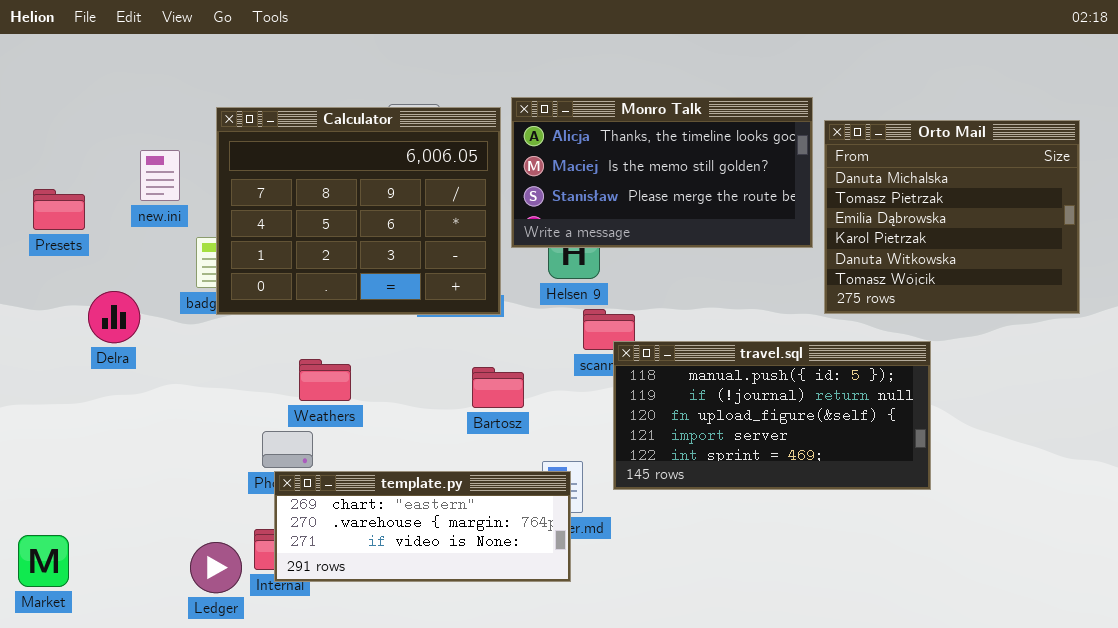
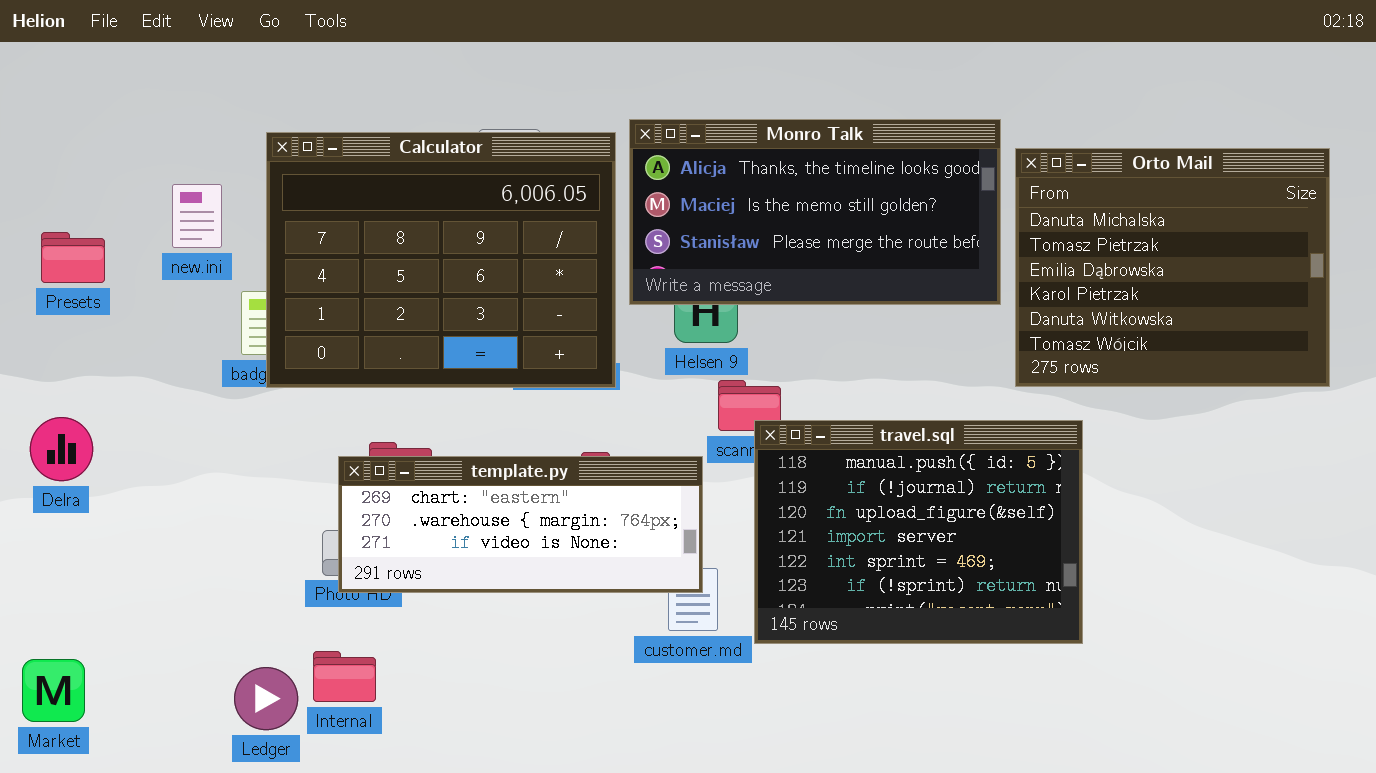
Delra: [88,291,140,343] -> [30,417,93,481], moved
travel.sql: [613,341,931,490] -> [754,420,1083,644], resized
template.py: [274,471,571,582] -> [338,456,703,593], moved

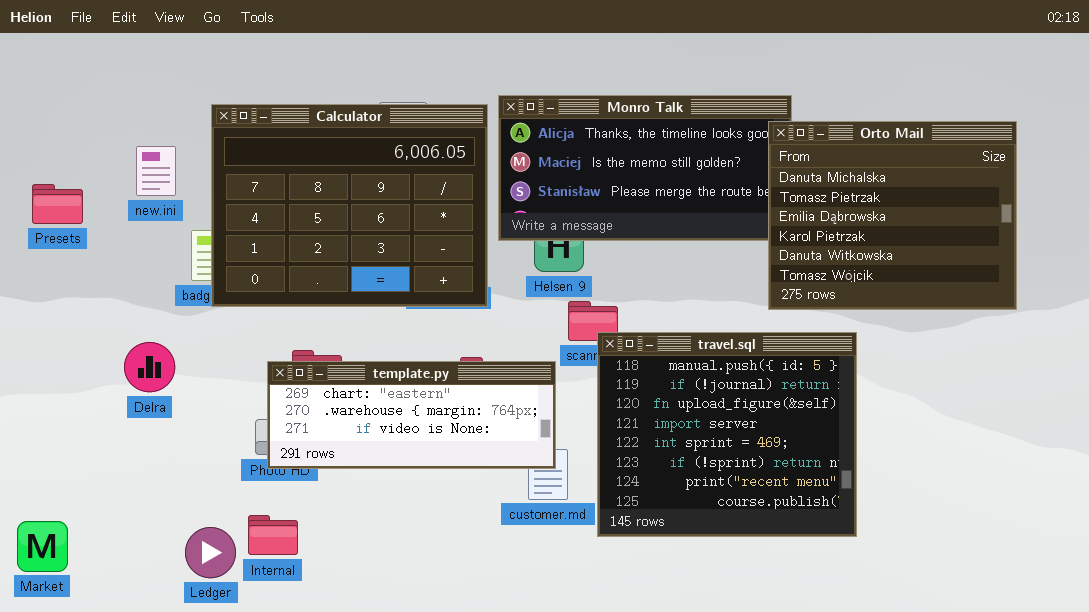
Orto Mail: [1015,148,1330,387] -> [768,121,1017,310], moved
Delra: [30,417,93,481] -> [124,342,175,392], moved
travel.sql: [754,420,1083,644] -> [597,332,857,537], resized

